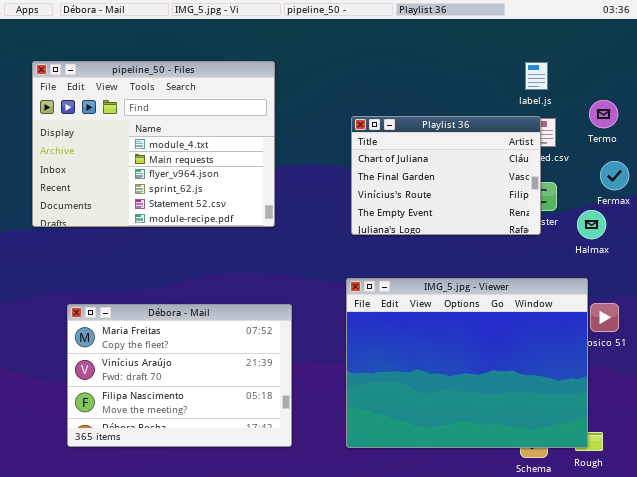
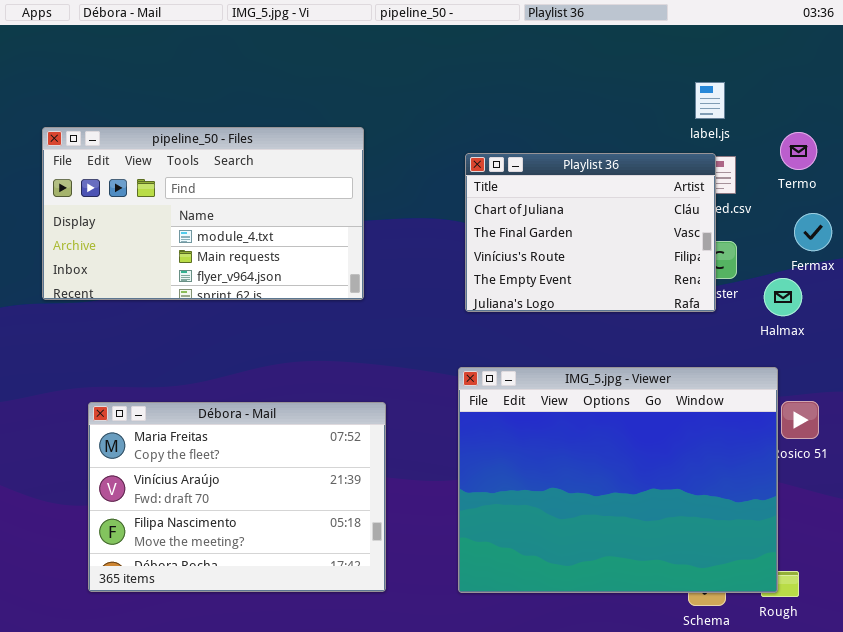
pipeline_50 - Files: [32,61,275,227] -> [42,127,364,300], resized

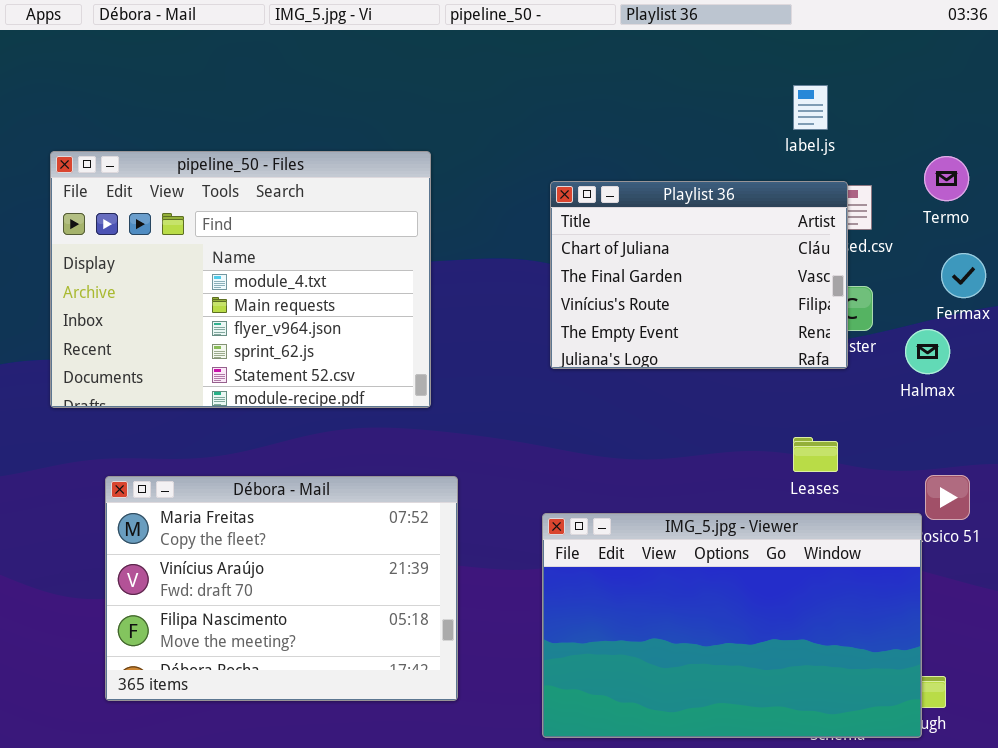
label.js: [695,82,725,119] -> [793,85,828,130], moved
pipeline_50 - Files: [42,127,364,300] -> [50,151,431,408], resized
IMG_5.jpg - Viewer: [458,367,778,593] -> [542,513,922,738], moved, resized

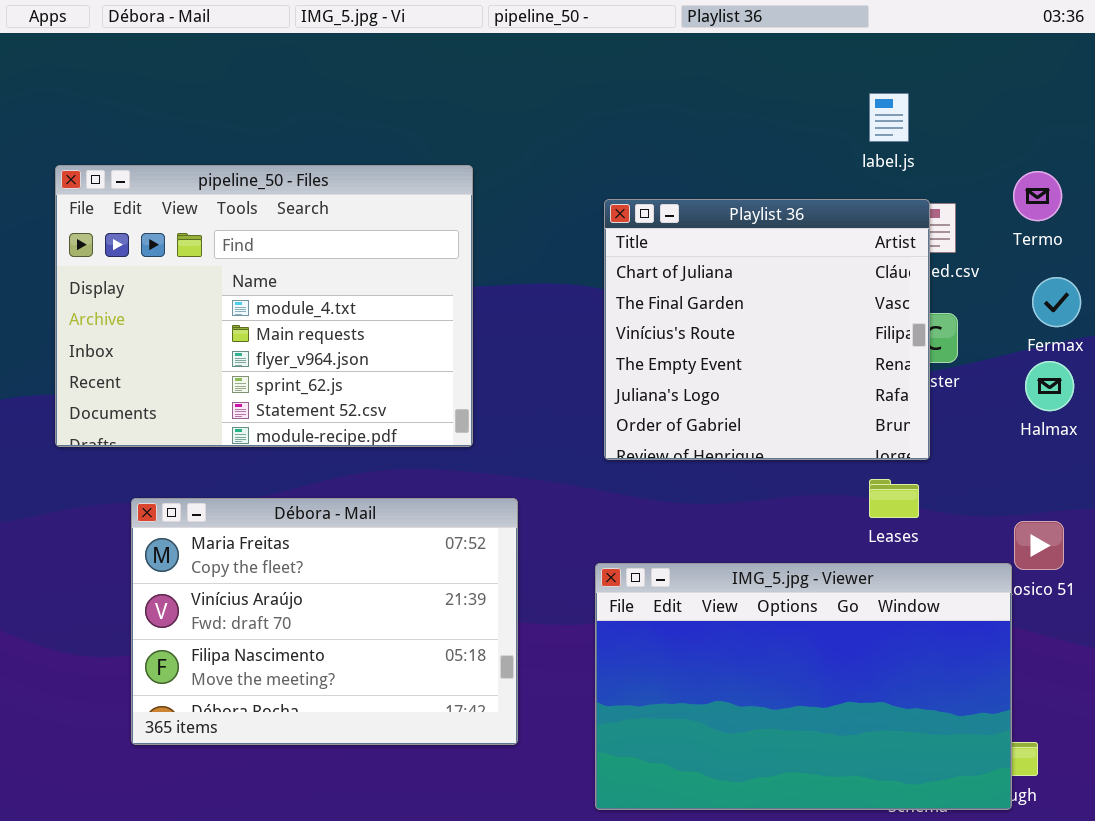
Playlist 36: [550,181,848,369] -> [604,199,930,460], resized
Halmax: [905,329,950,374] -> [1025,361,1074,411], moved
Débora - Mail: [105,476,458,701] -> [131,498,518,745], moved

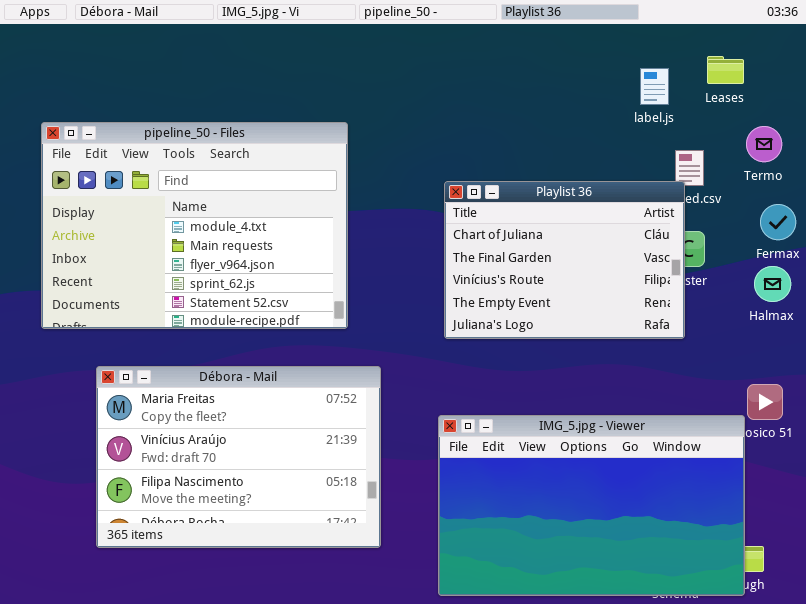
Playlist 36: [604,199,930,460] -> [444,181,685,339], resized
Leases: [869,479,919,518] -> [707,56,744,84], moved

